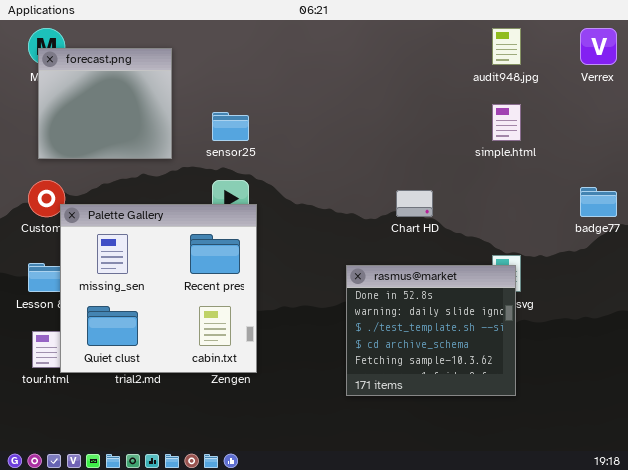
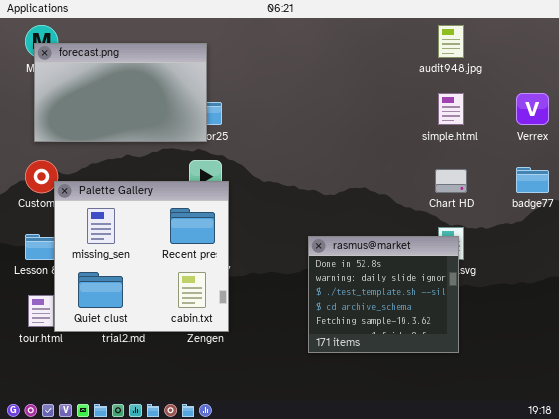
Verrex: [580,28,617,65] -> [516,93,549,125], moved
forecast.png: [38,48,172,159] -> [34,43,207,142], resized
Chart HD: [396,190,433,217] -> [435,169,467,193], moved

